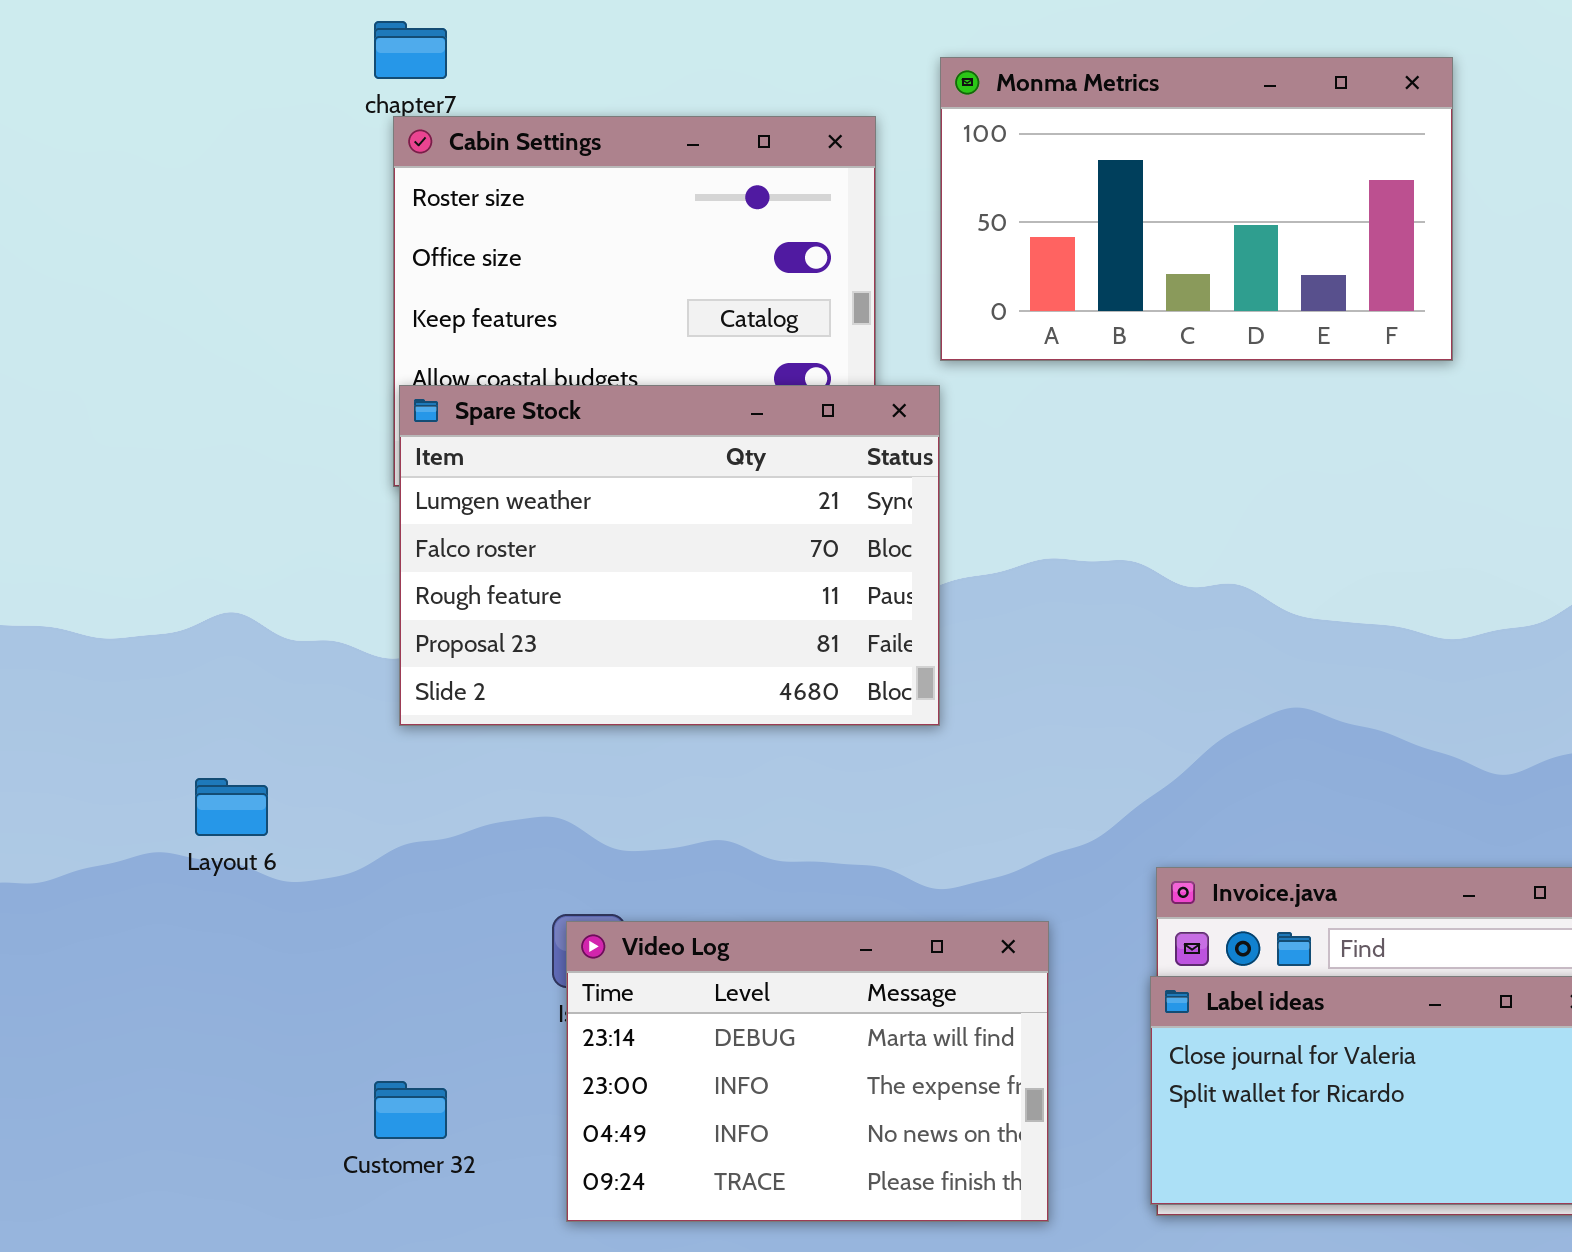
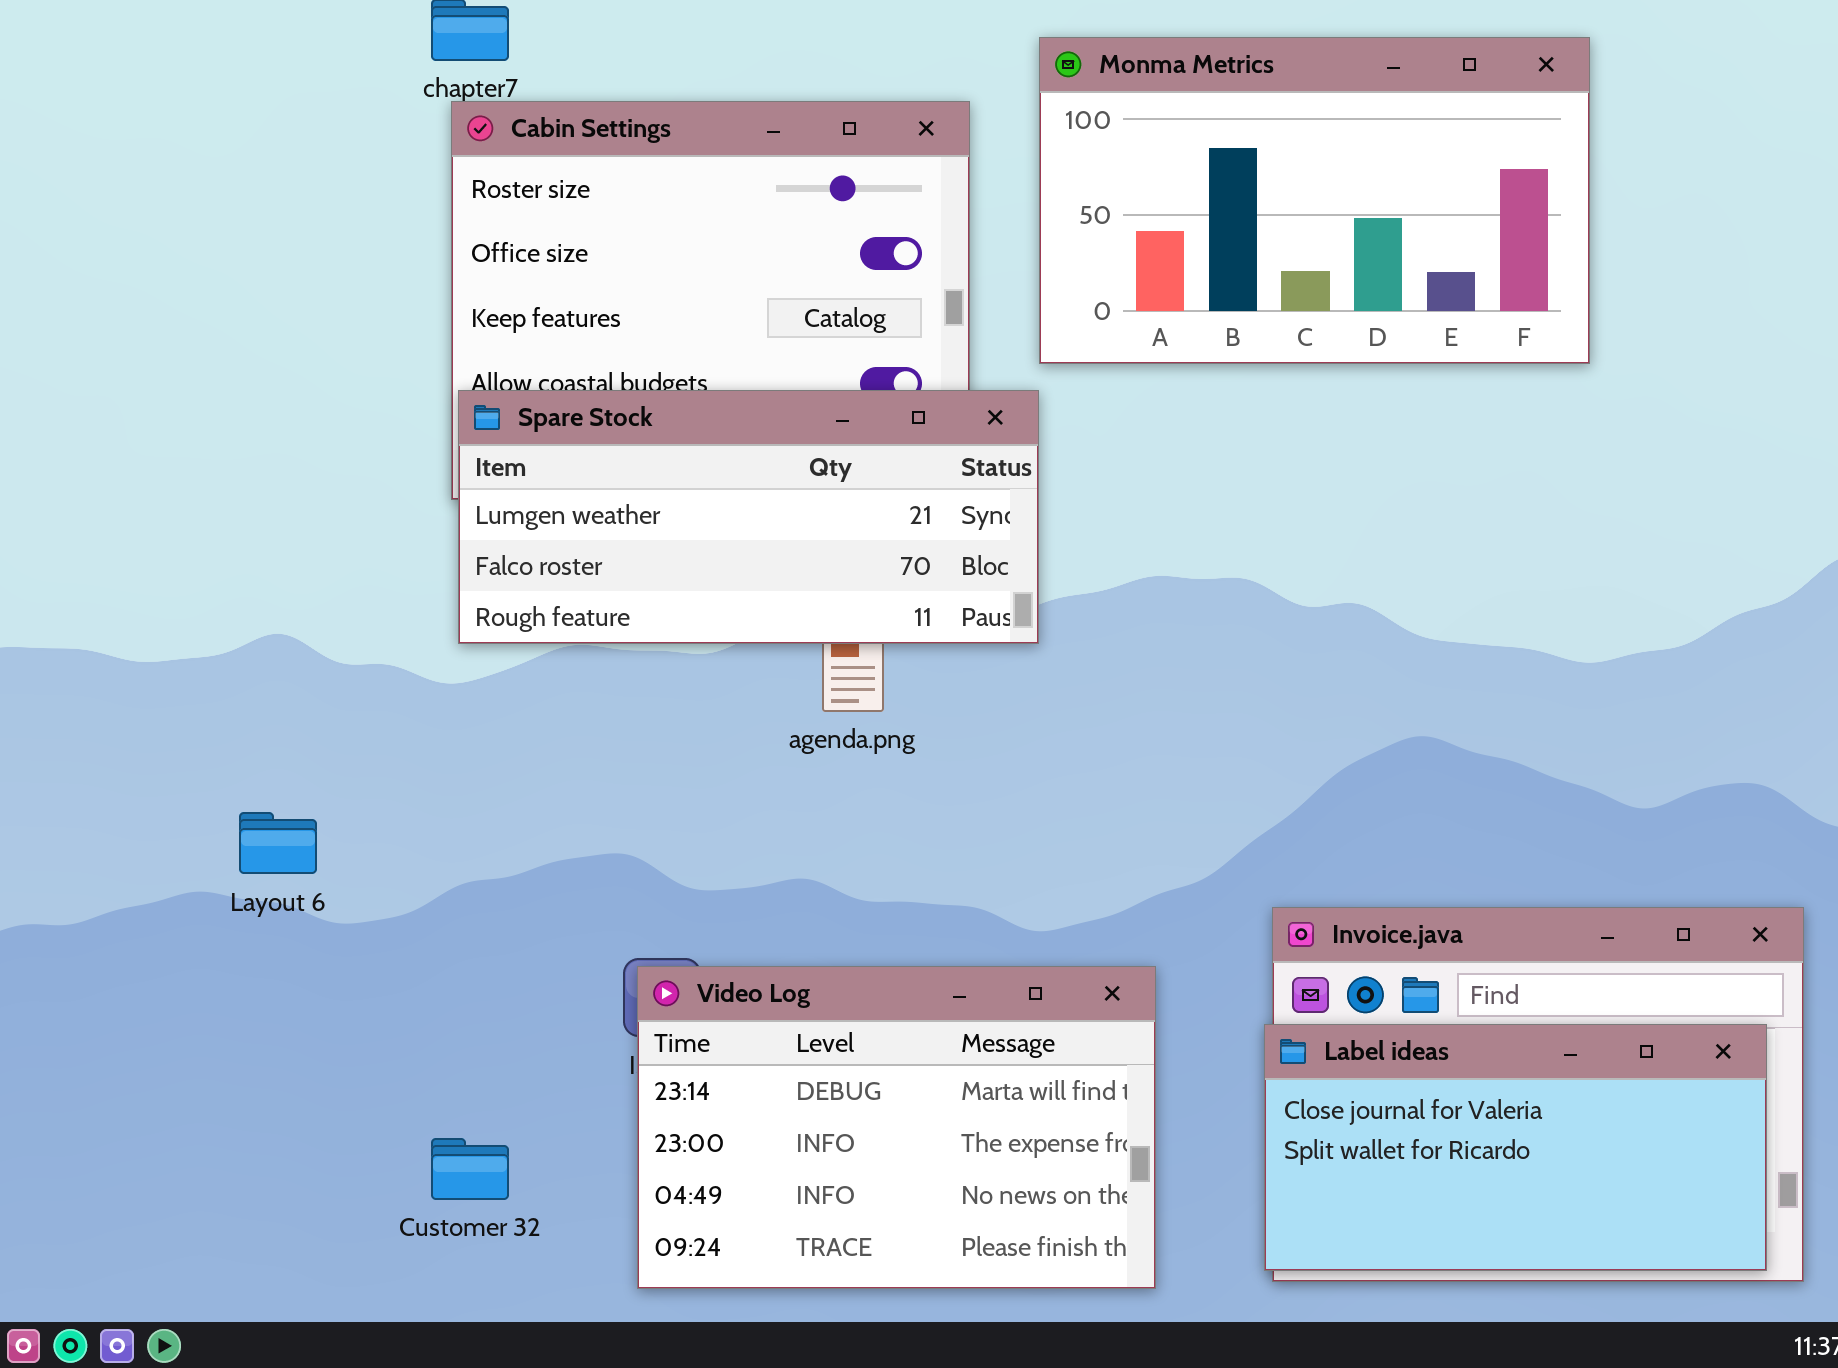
Spare Stock: [399,385,940,726] -> [458,390,1039,644], resized

